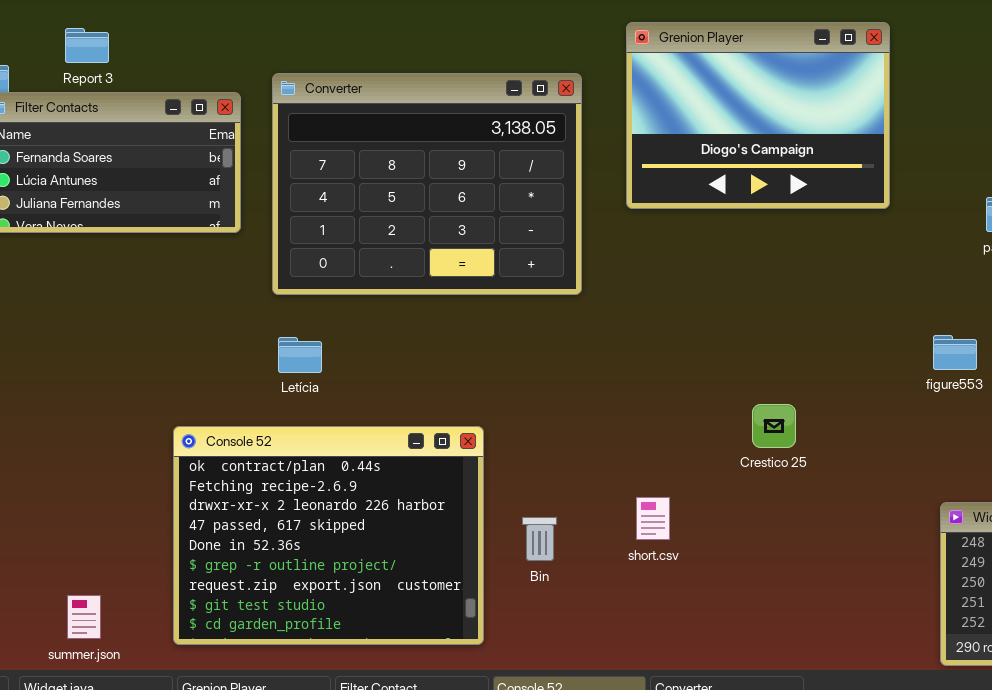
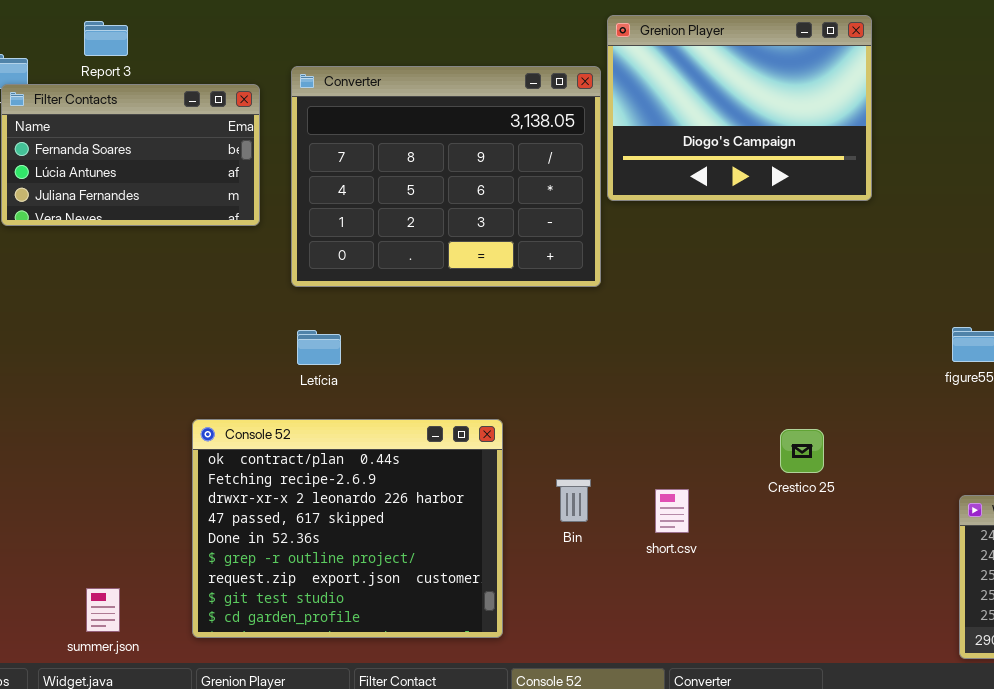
Grenion Player: [626,22,890,209] -> [607,15,872,201], moved
Crestico 25: [752,404,796,448] -> [780,429,824,473], moved
Bin: [522,517,557,561] -> [556,479,591,522], moved

